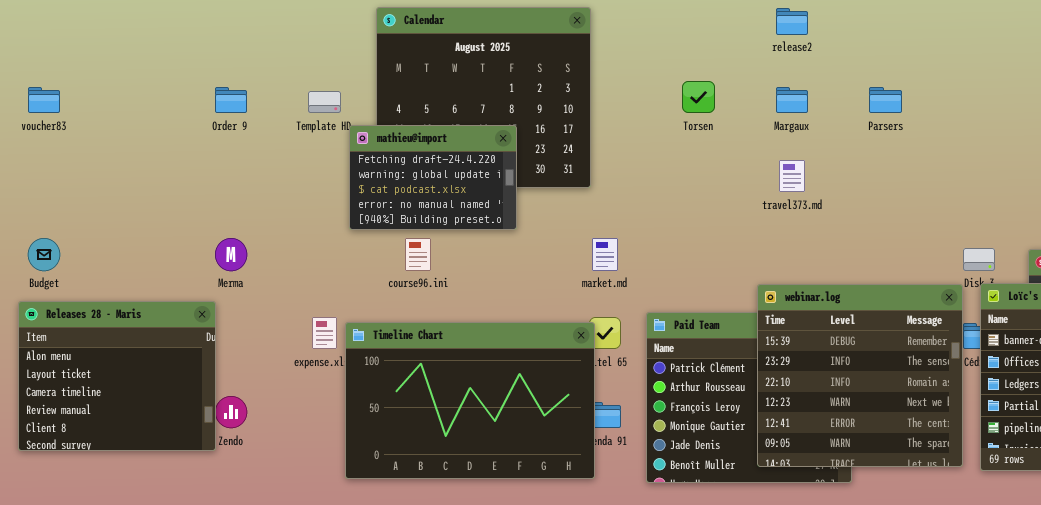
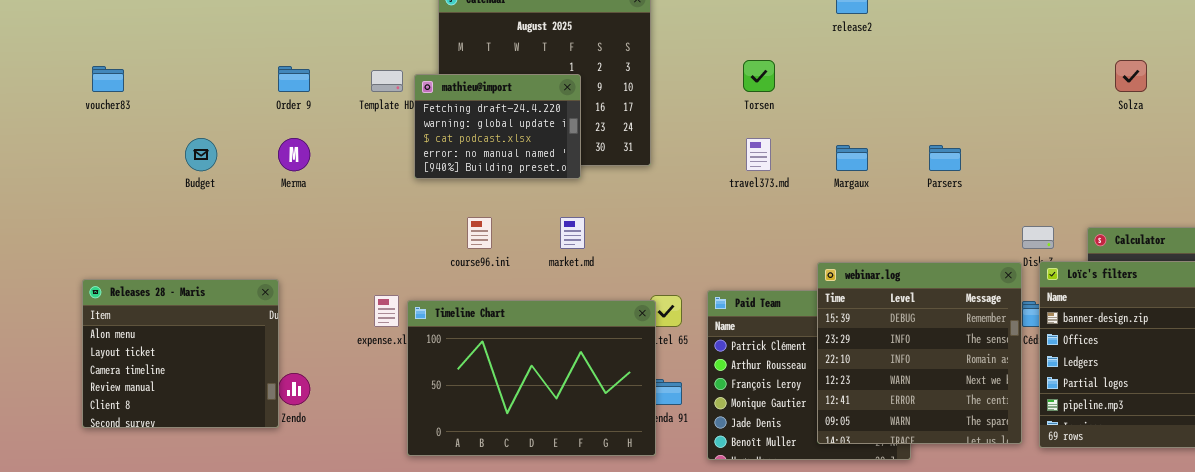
Margaux: [776,87,808,113] -> [836,145,868,171], moved
Parsers: [869,87,902,113] -> [929,145,961,171], moved
mathieu@import: [349,125,517,230] -> [414,74,581,179], moved
travel373.md: [779,160,805,192] -> [746,138,771,171], moved
Budget: [28,238,60,271] -> [185,138,217,171], moved
Merma: [215,238,247,271] -> [278,138,310,171], moved
market.md: [592,238,618,271] -> [560,217,585,249], moved

